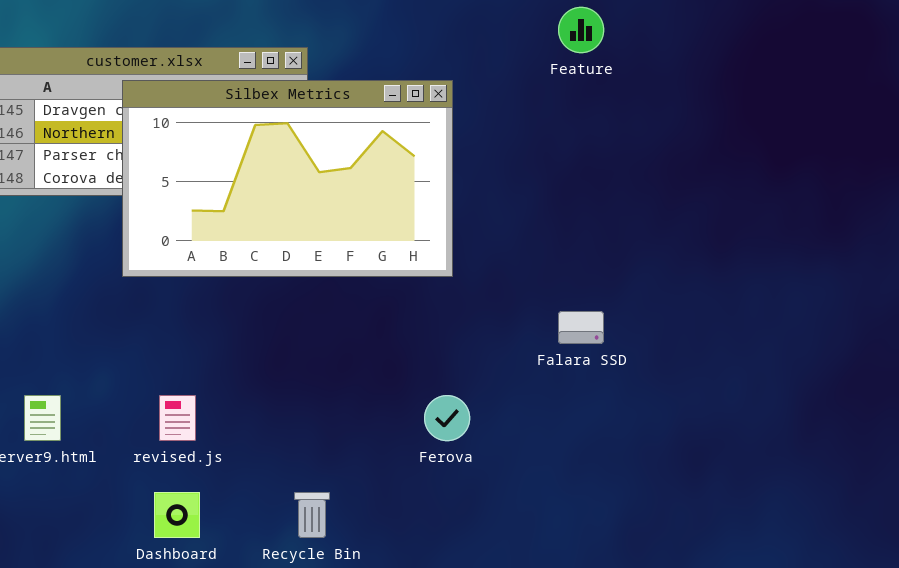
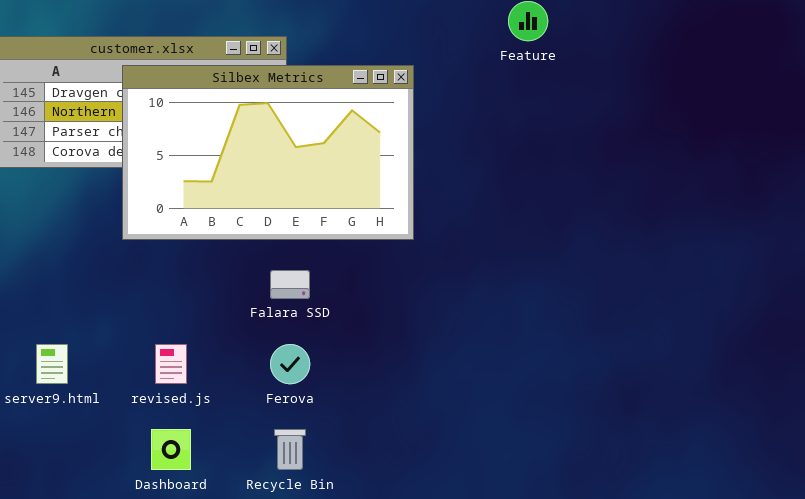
Falara SSD: [558,311,604,344] -> [270,270,310,299], moved
Ferova: [424,395,470,441] -> [270,344,310,384], moved

